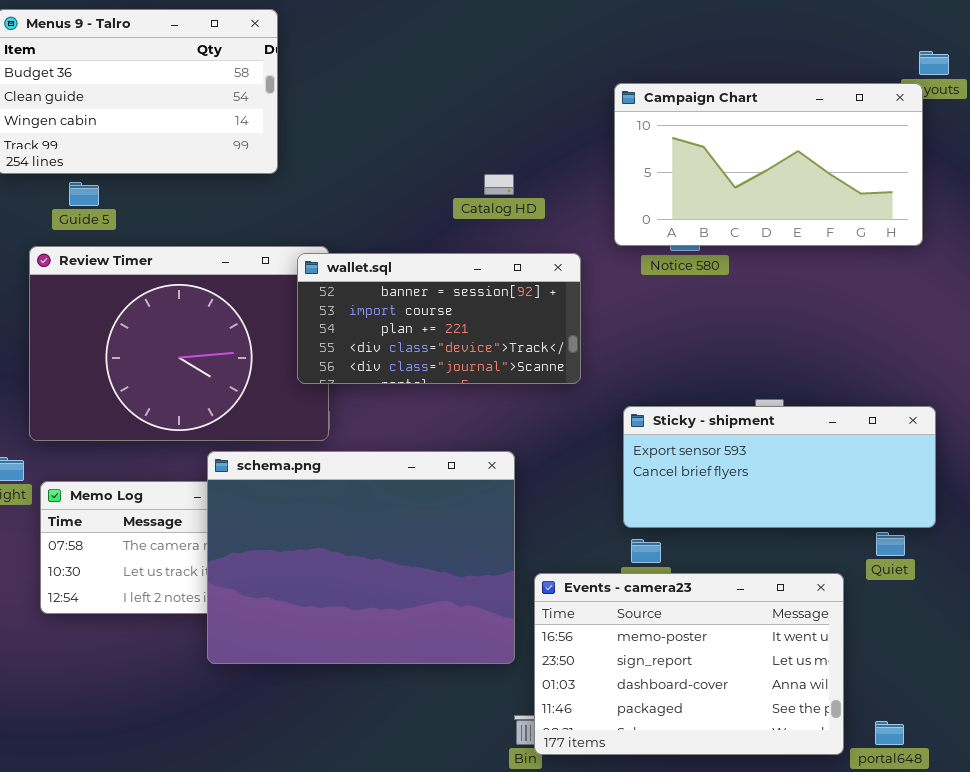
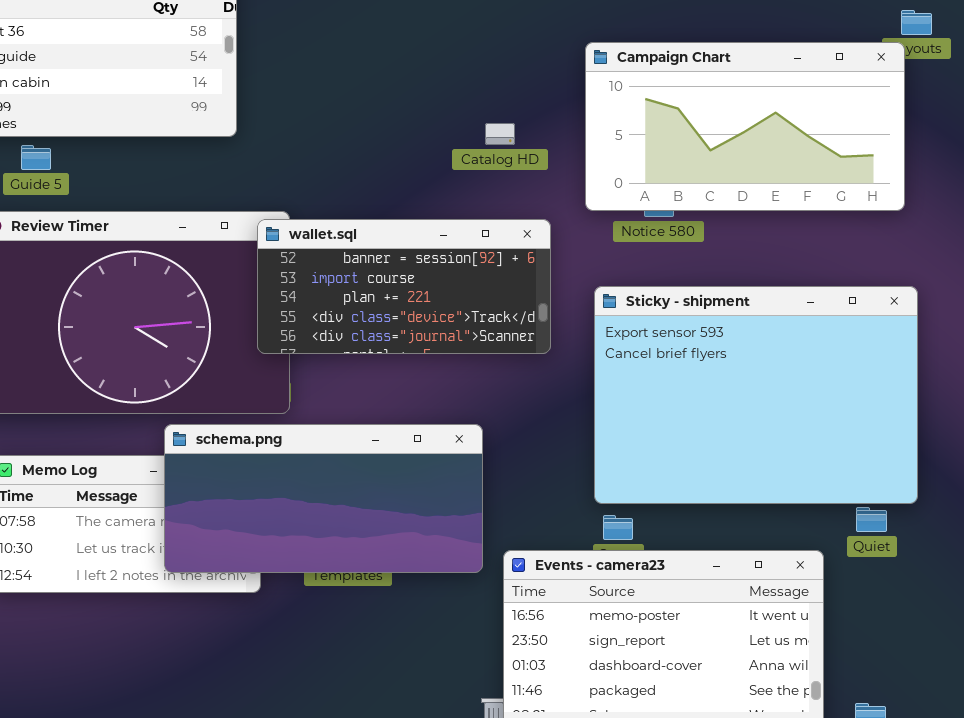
Catalog HD: [484,174,514,195] -> [485,123,515,145], moved
Sticky - shipment: [623,406,936,528] -> [594,286,918,504], resized
schema.png: [207,451,515,664] -> [164,424,483,573], resized

